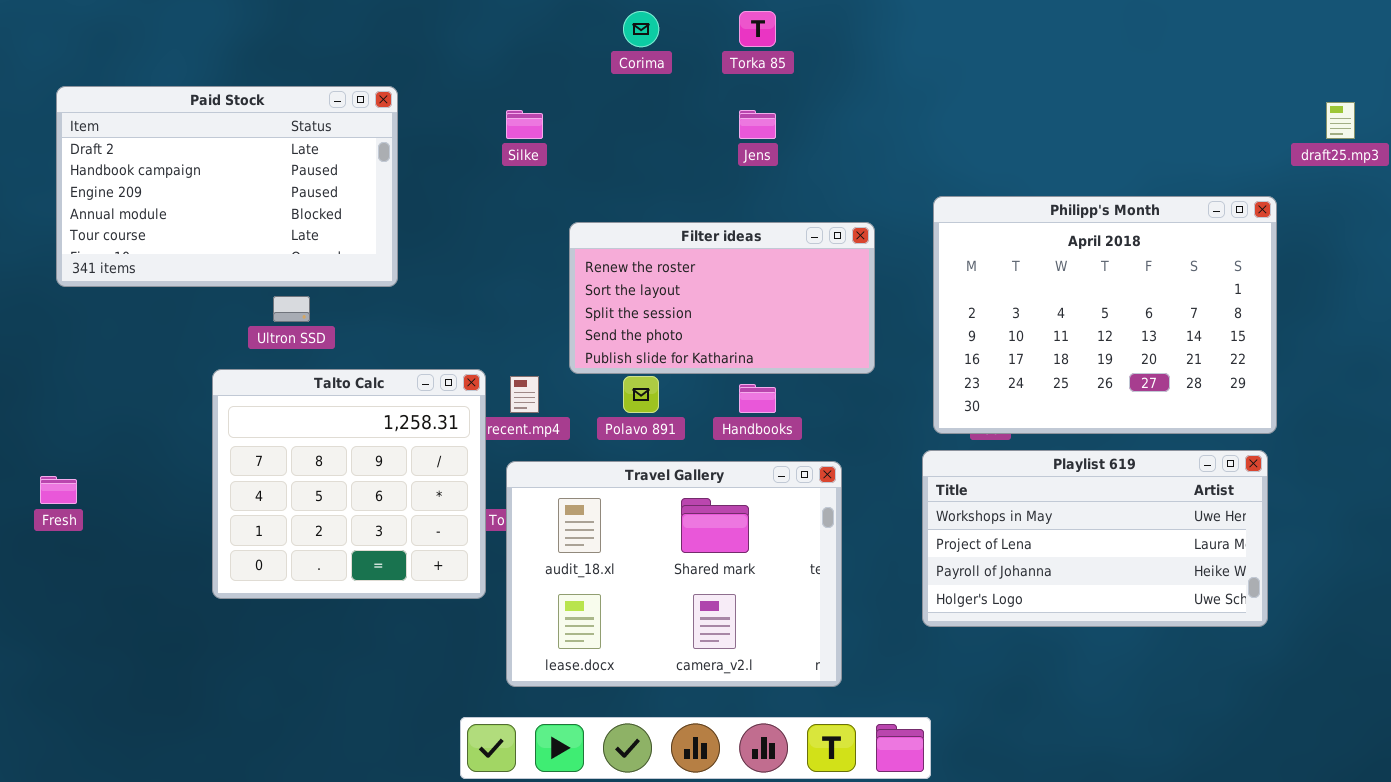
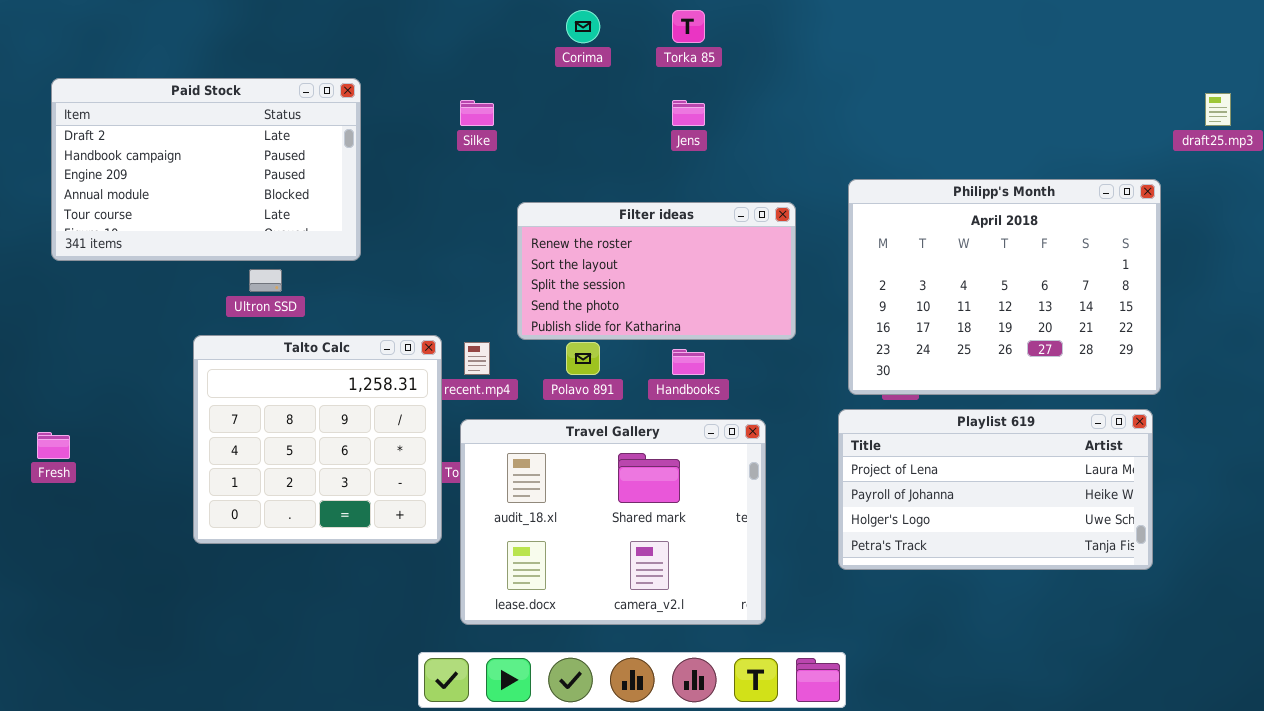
Playlist 619: [922,450,1268,627] -> [838,409,1153,570], scrolled down 1 row

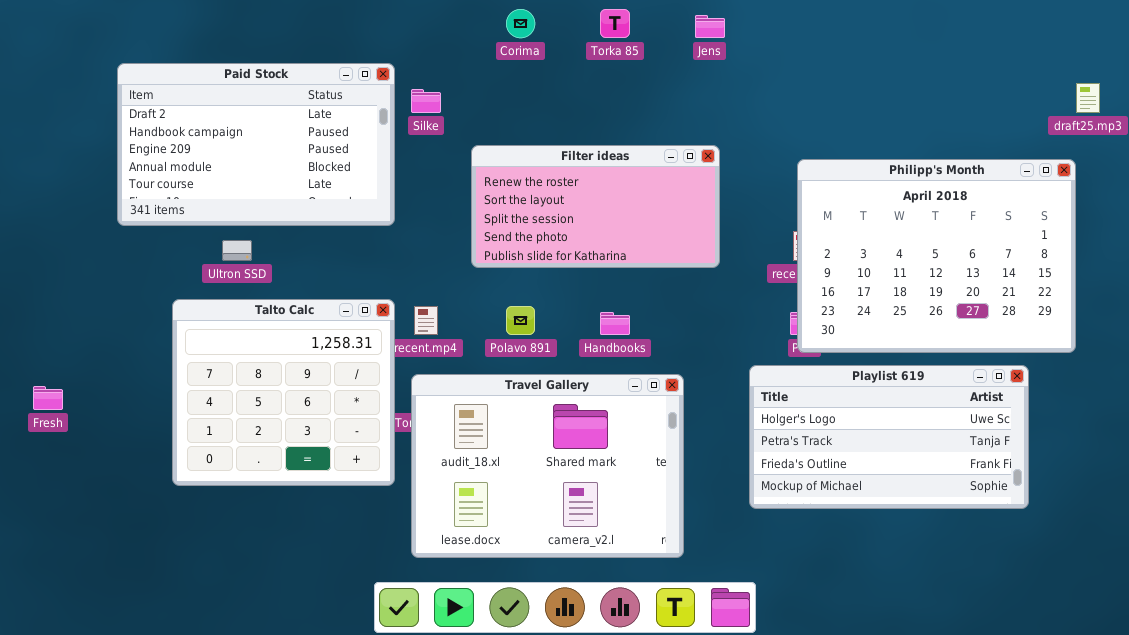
Paid Stock: [51,78,361,261] -> [117,63,395,226], moved
Jens: [672,100,705,126] -> [695,15,725,38], moved
Philipp's Month: [848,179,1161,395] -> [797,159,1076,353], moved
Filter ideas: [517,202,796,340] -> [471,145,720,268], moved
Playlist 619: [838,409,1153,570] -> [749,365,1029,509], scrolled down 2 rows

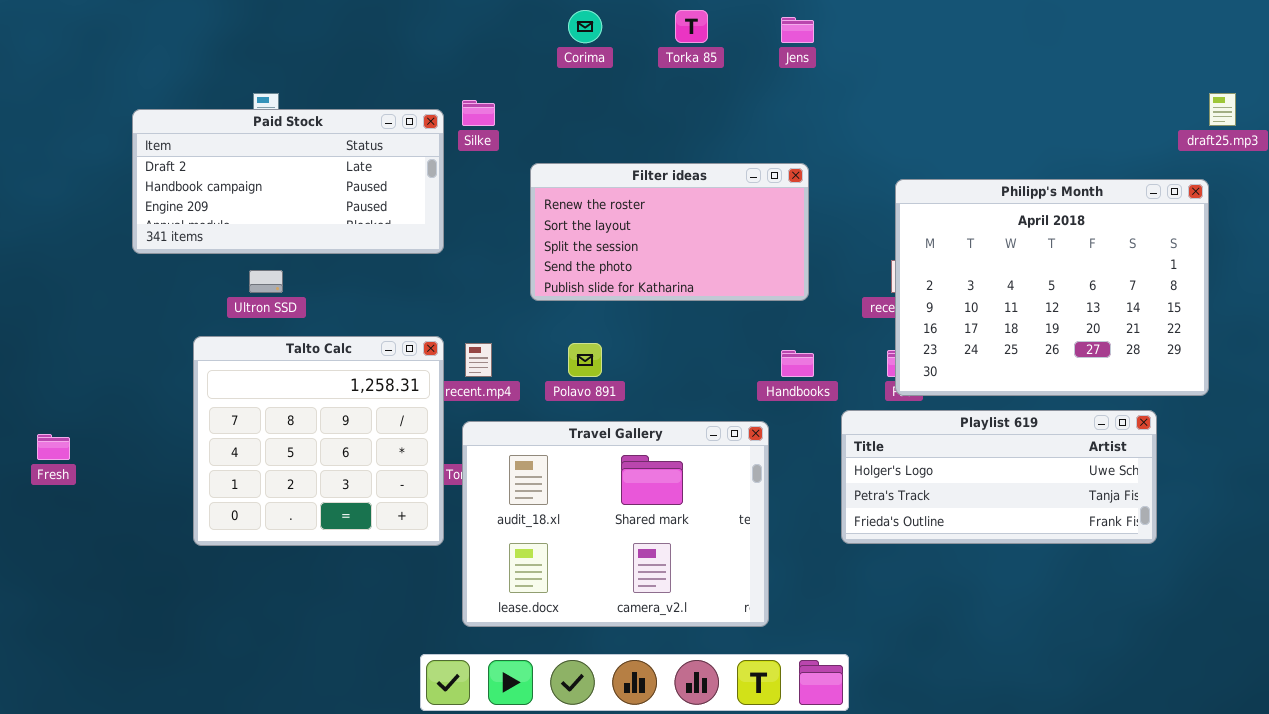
Paid Stock: [117,63,395,226] -> [132,109,444,254], resized
Handbooks: [600,312,630,335] -> [781,350,814,377], moved
Playlist 619: [749,365,1029,509] -> [841,410,1157,544], resized

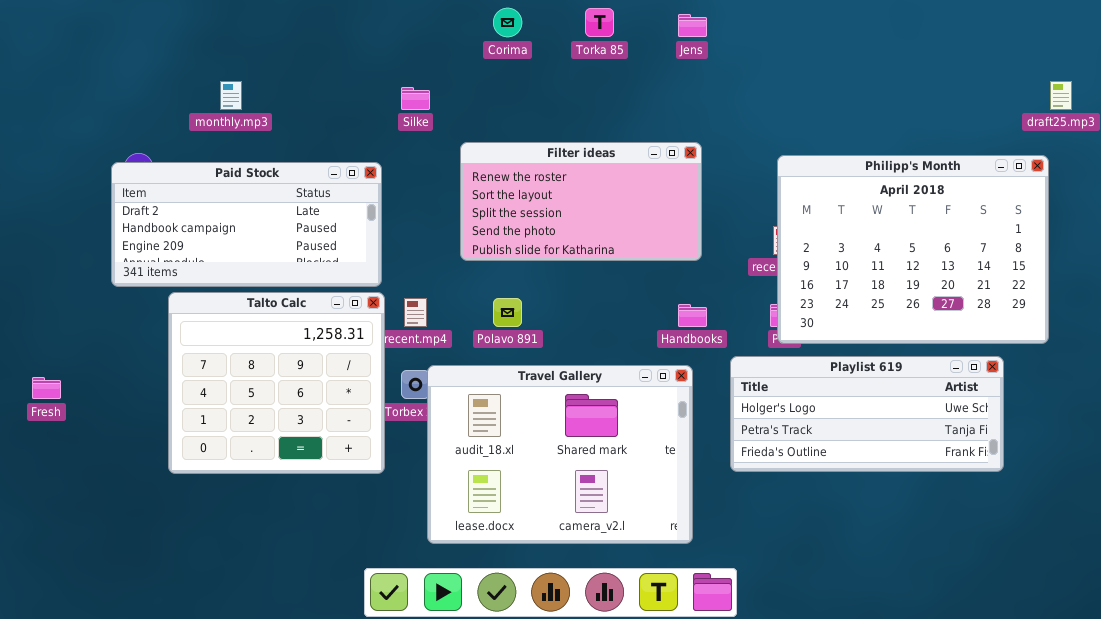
Paid Stock: [132,109,444,254] -> [111,162,382,287], moved
Travel Gallery: [462,421,769,627] -> [427,365,693,544], moved

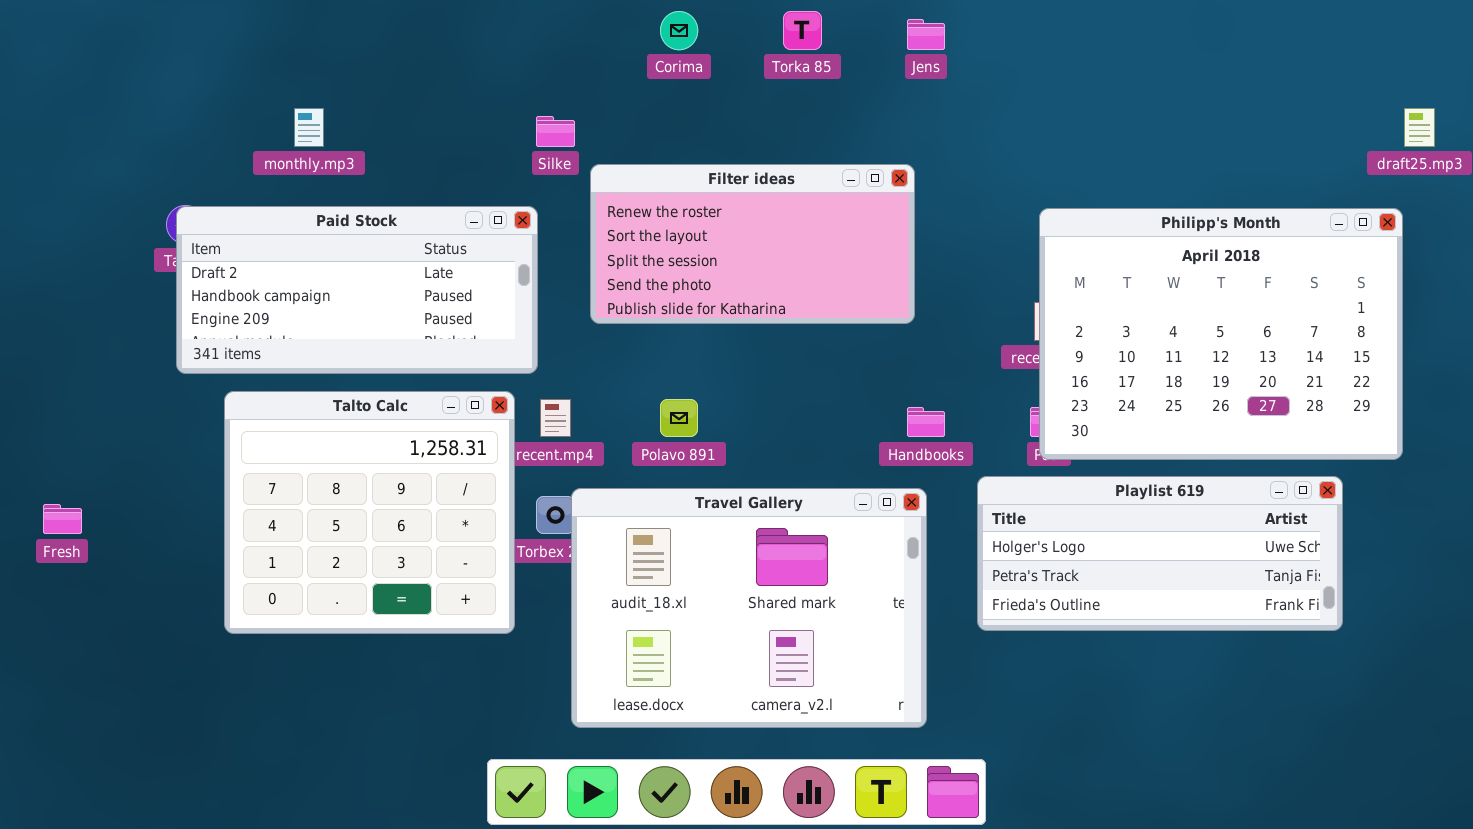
Filter ideas: [460,142,702,261] -> [590,164,915,324], moved
Paid Stock: [111,162,382,287] -> [176,206,538,374], moved

